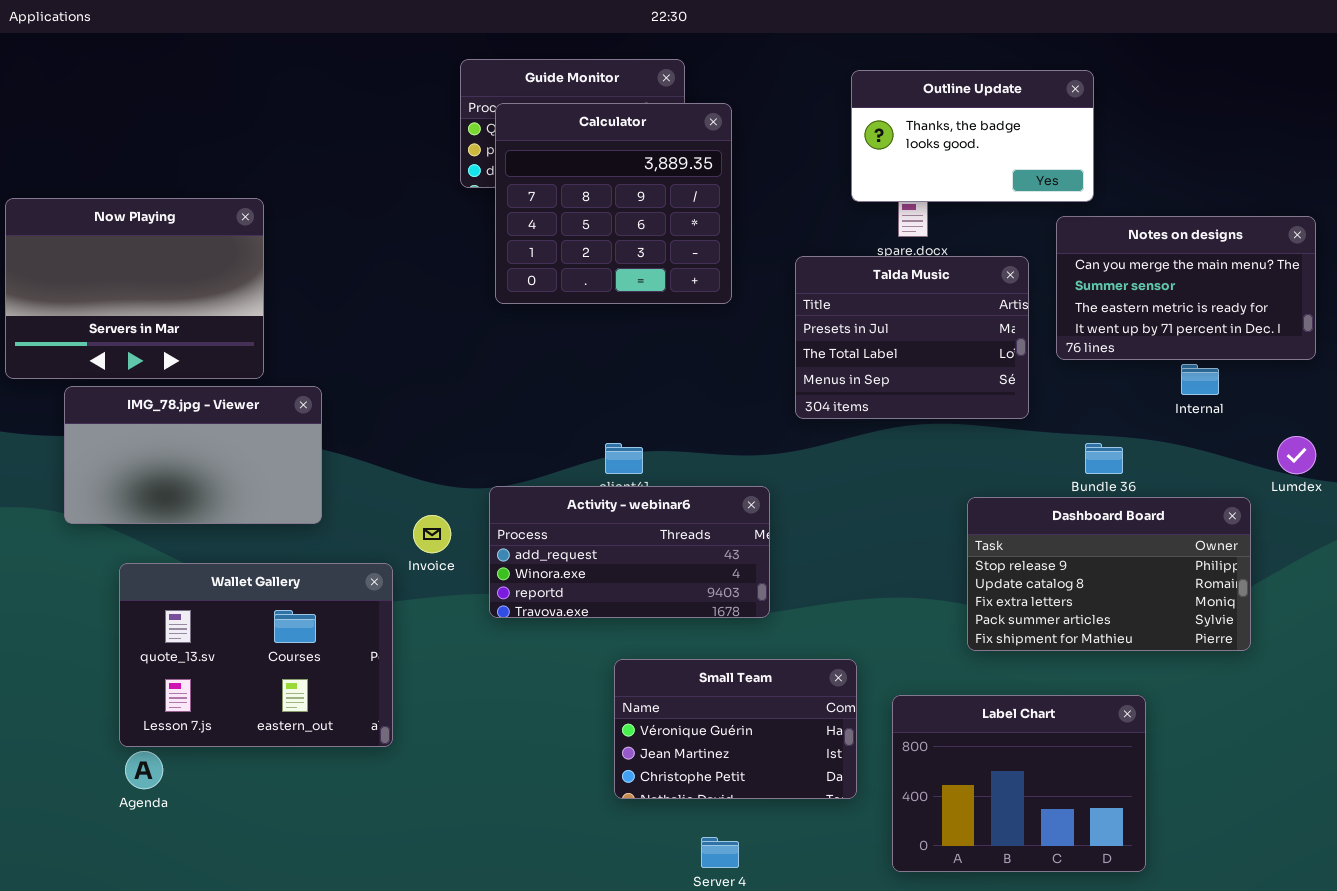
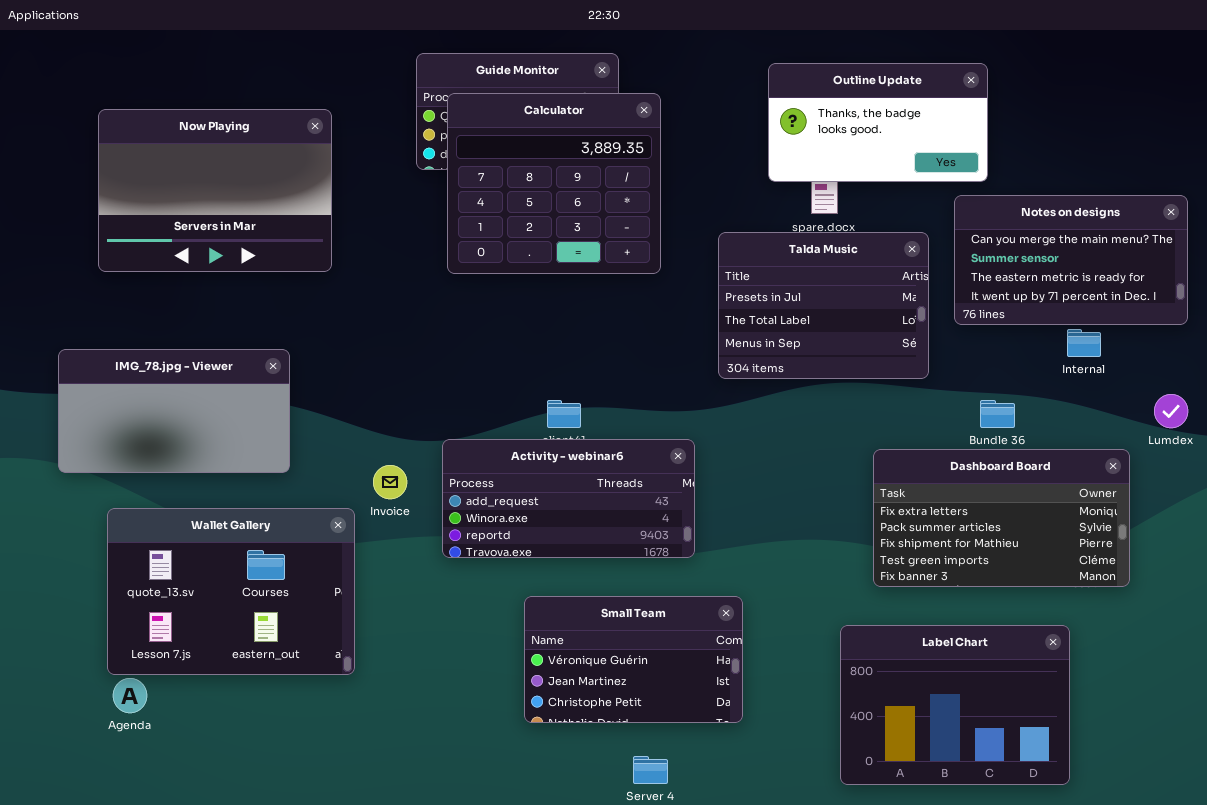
Now Playing: [5,198,264,379] -> [98,109,332,272], moved
Dashboard Board: [967,497,1251,651] -> [873,449,1130,587], scrolled down 2 rows
Small Team: [614,659,857,799] -> [524,596,743,723], moved
Label Chart: [892,695,1146,872] -> [840,625,1070,785], moved

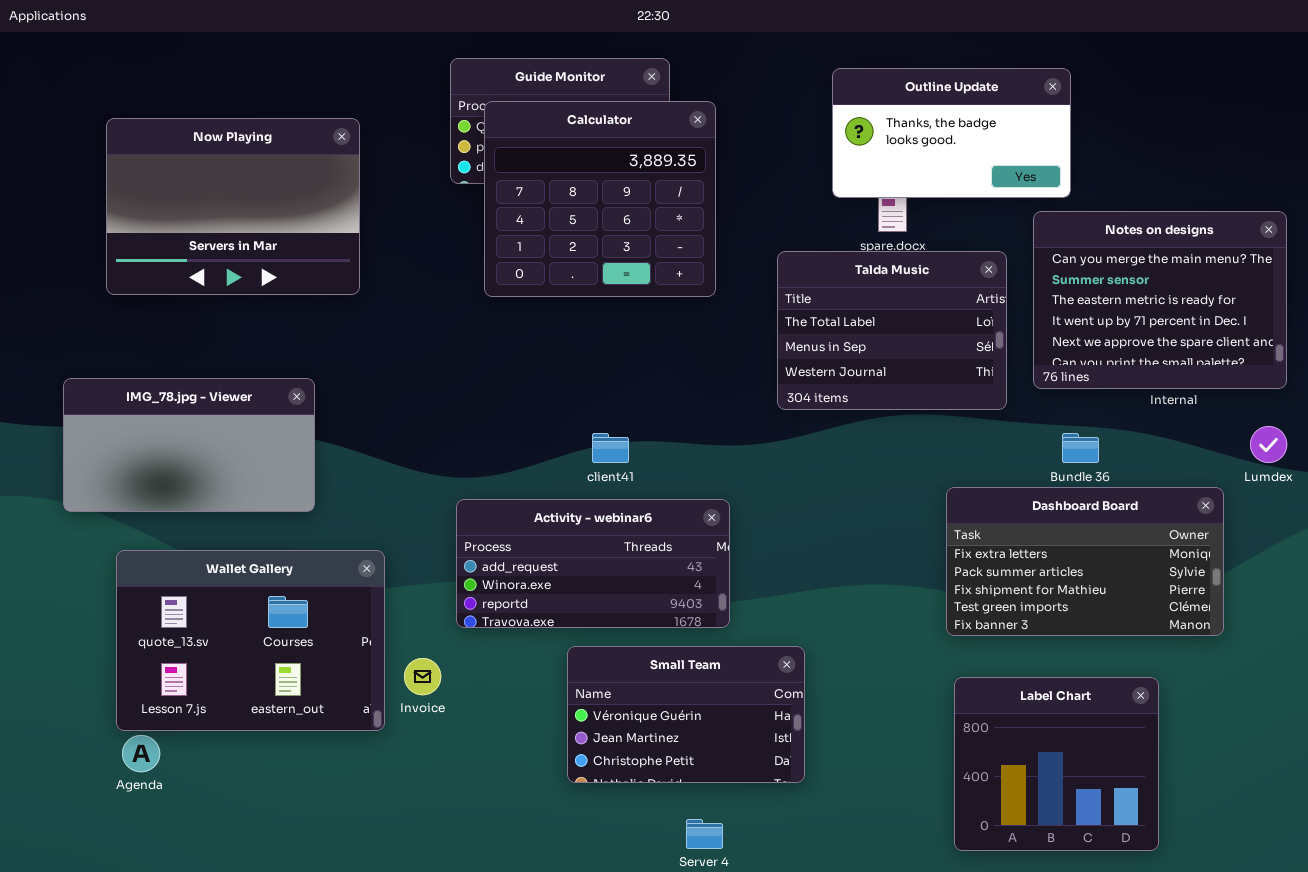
Notes on designs: [954,195,1188,325] -> [1033,211,1287,389], resized
Talda Music: [718,232,929,379] -> [777,251,1007,410], scrolled down 1 row
Activity - webinar6: [442,439,695,558] -> [456,499,730,628], moved
Invoice: [373,465,407,499] -> [404,658,441,695], moved
Label Chart: [840,625,1070,785] -> [954,677,1159,851], resized

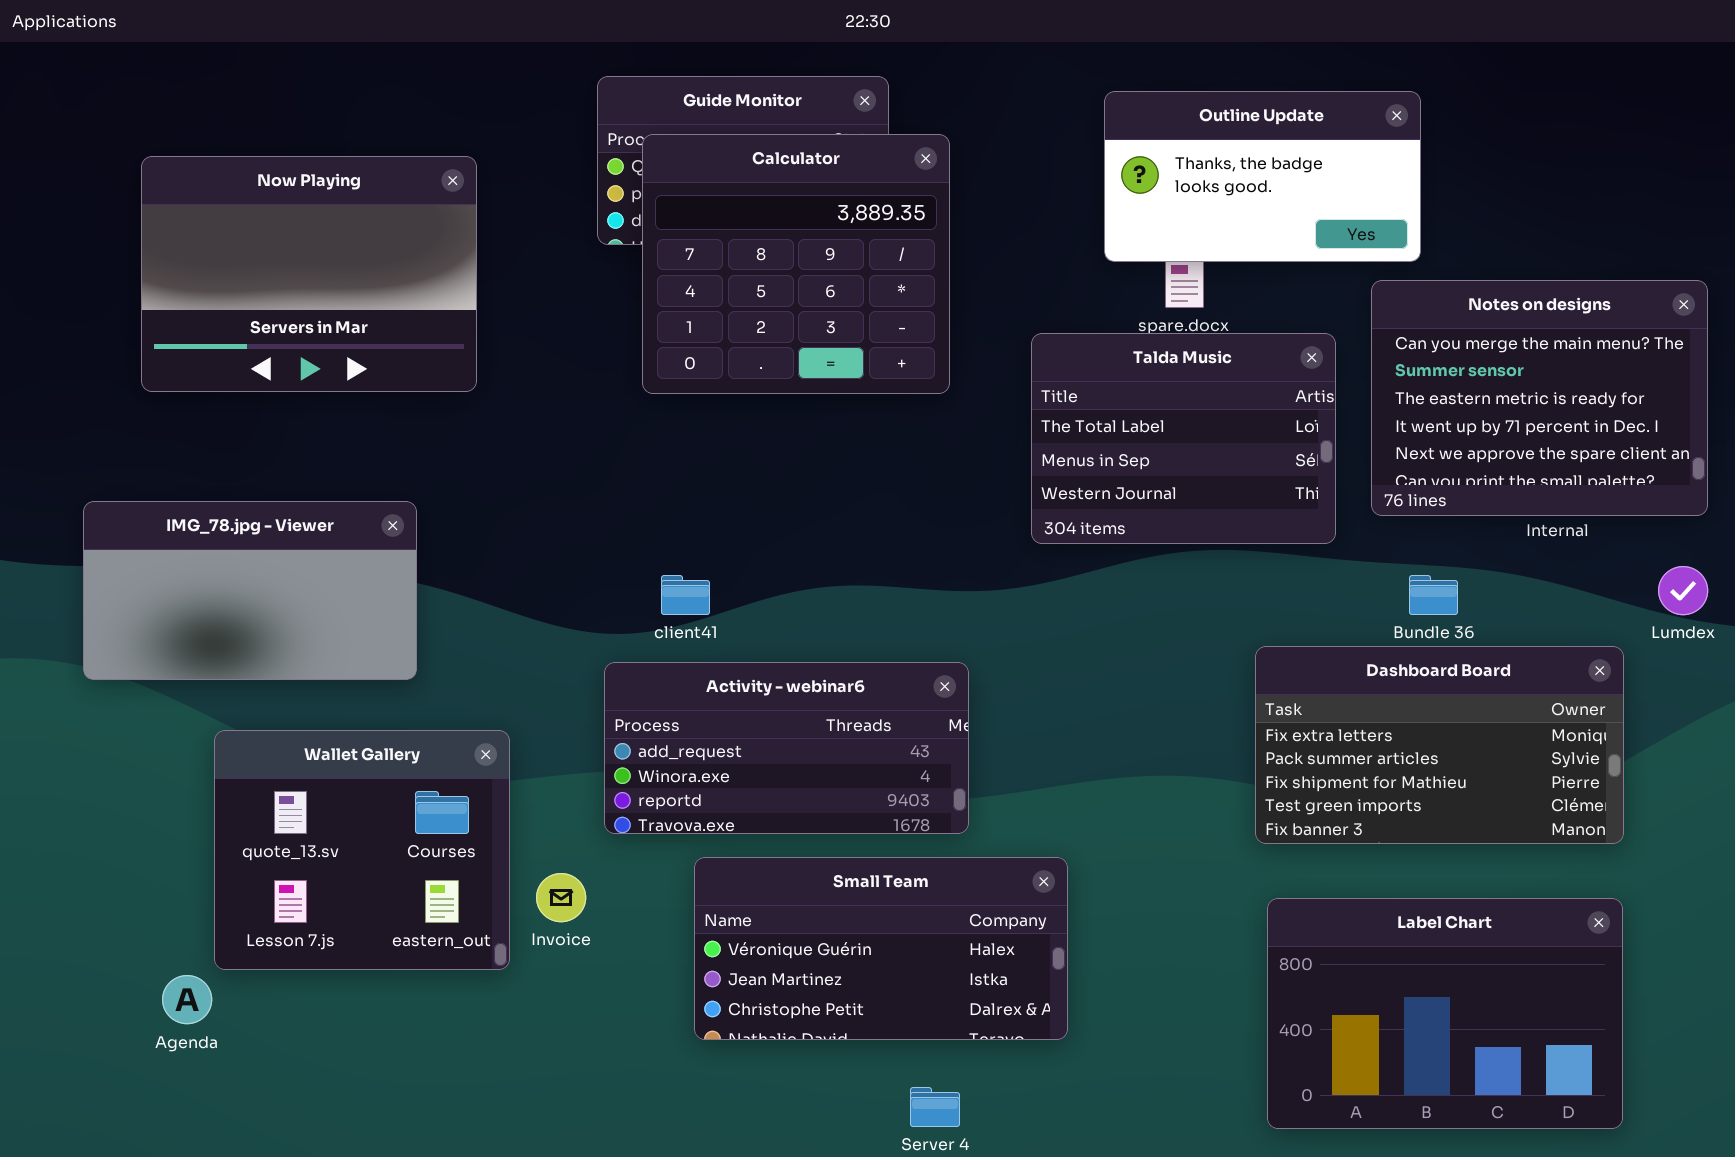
client41: [592,433,629,463] -> [661,575,710,615], moved
Wallet Gallery: [116,550,385,731] -> [214,730,510,970], resized
Small Team: [567,646,805,783] -> [694,857,1068,1040], resized
Label Chart: [954,677,1159,851] -> [1267,898,1623,1129], resized

